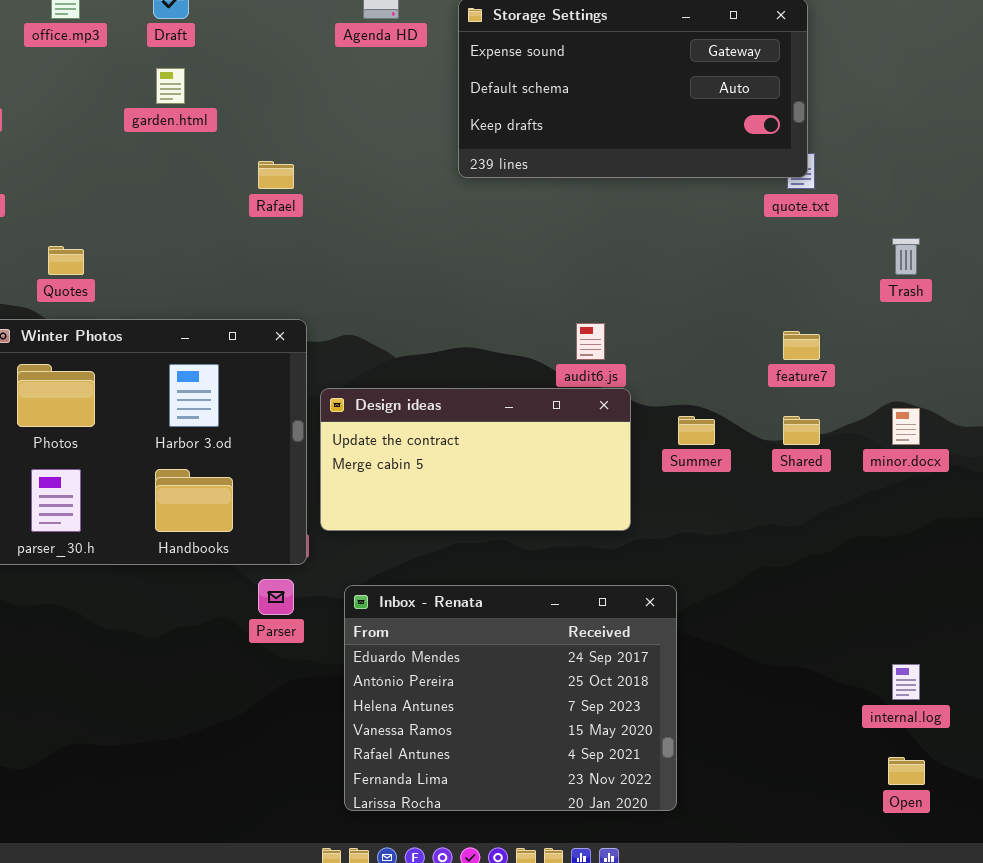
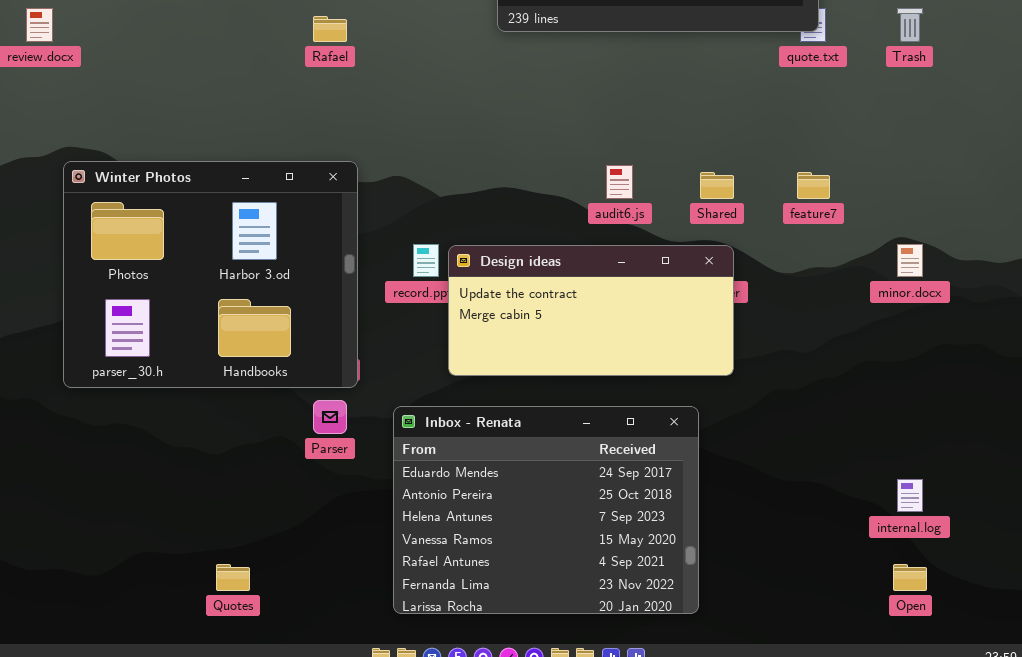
Trash: [892,238,920,275] -> [897,8,923,42], moved
Quotes: [48,246,84,275] -> [216,564,250,591], moved
Design ideas: [320,388,631,531] -> [448,245,734,376], moved
Shared: [783,416,820,445] -> [700,172,734,199], moved

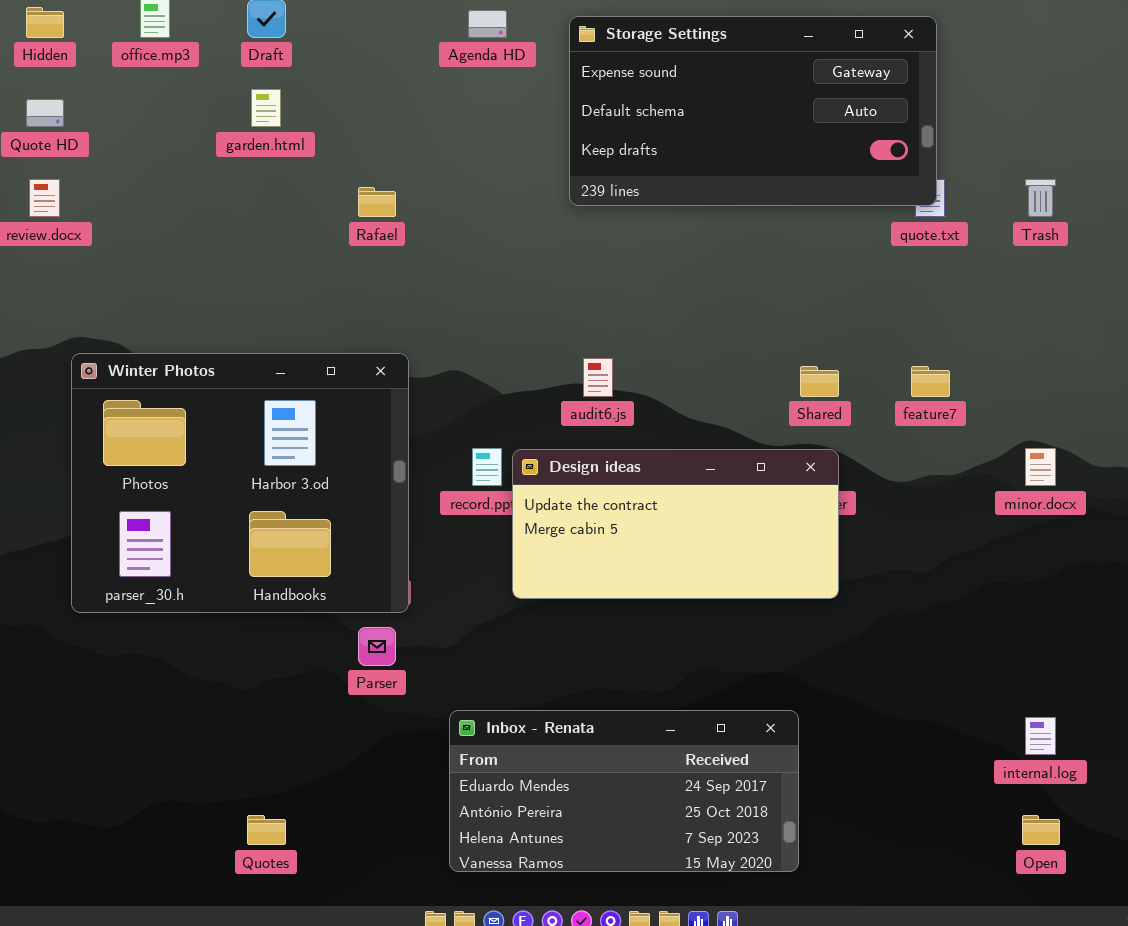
audit6.js: [606,165,633,199] -> [583,358,613,397], moved
Inbox - Renata: [393,406,699,614] -> [449,710,799,872], resized

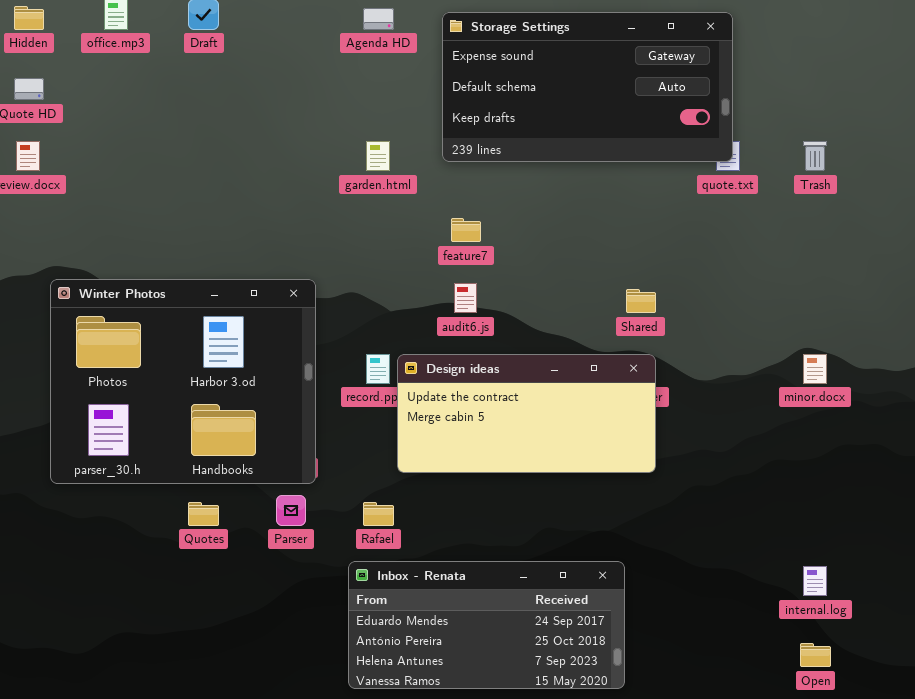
garden.html: [251,89,281,127] -> [366,141,390,171], moved
Rafael: [358,187,396,217] -> [363,502,394,526], moved
feature7: [911,366,950,397] -> [451,218,481,242], moved
Quotes: [247,815,286,845] -> [188,502,219,526], moved

